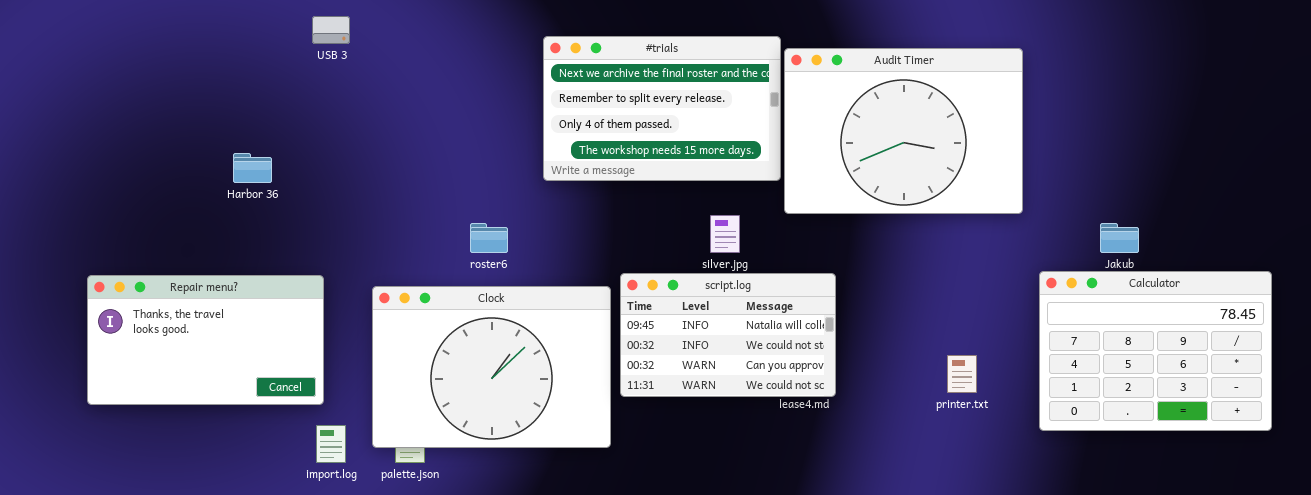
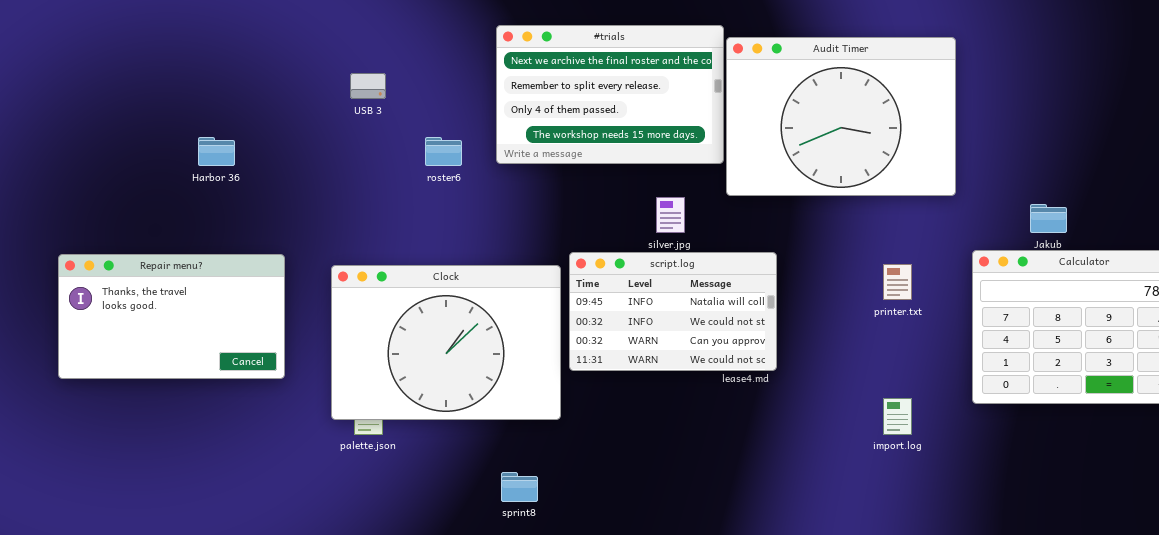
USB 3: [312,16,350,44] -> [350,73,386,99], moved
roster6: [470,223,508,253] -> [425,137,462,166], moved
printer.txt: [947,355,977,393] -> [883,264,912,300], moved
import.log: [316,425,346,463] -> [883,398,912,435], moved

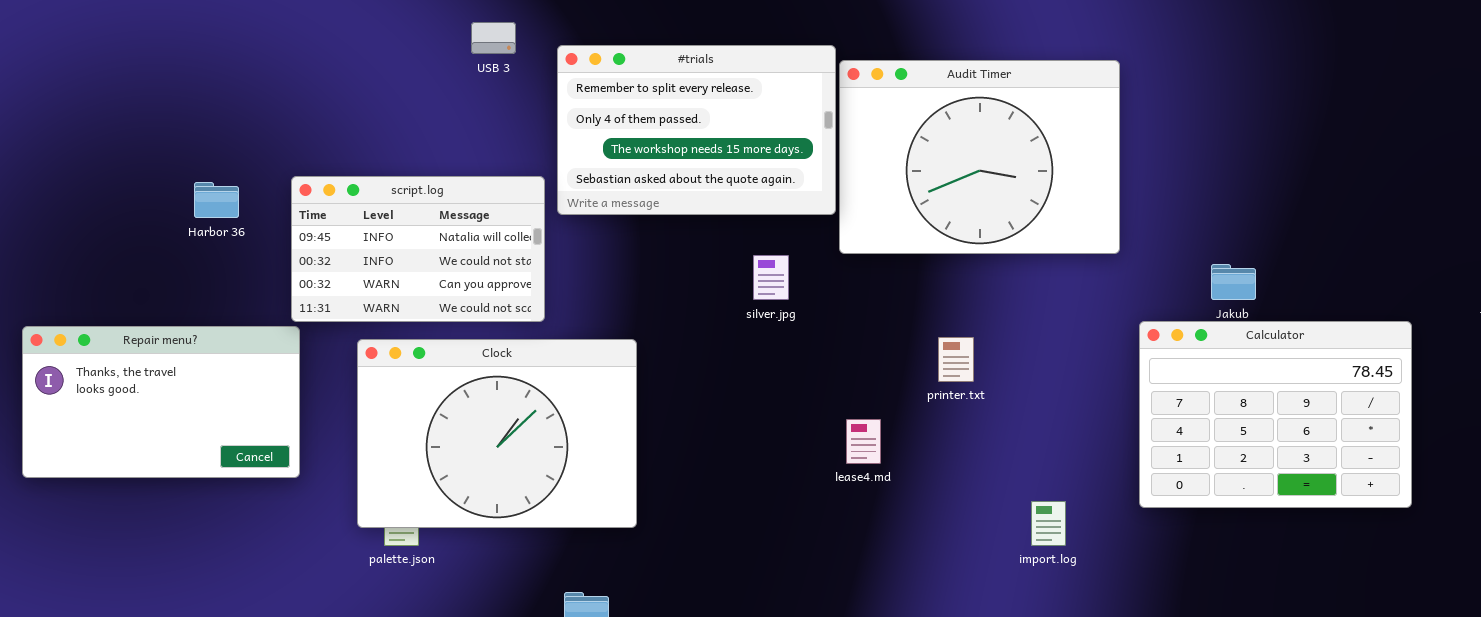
#trials: [496,25,724,164] -> [557,45,836,215], scrolled down 1 row
USB 3: [350,73,386,99] -> [471,22,516,54], moved
script.log: [569,252,777,371] -> [291,176,545,322], moved
printer.txt: [883,264,912,300] -> [938,337,974,382], moved

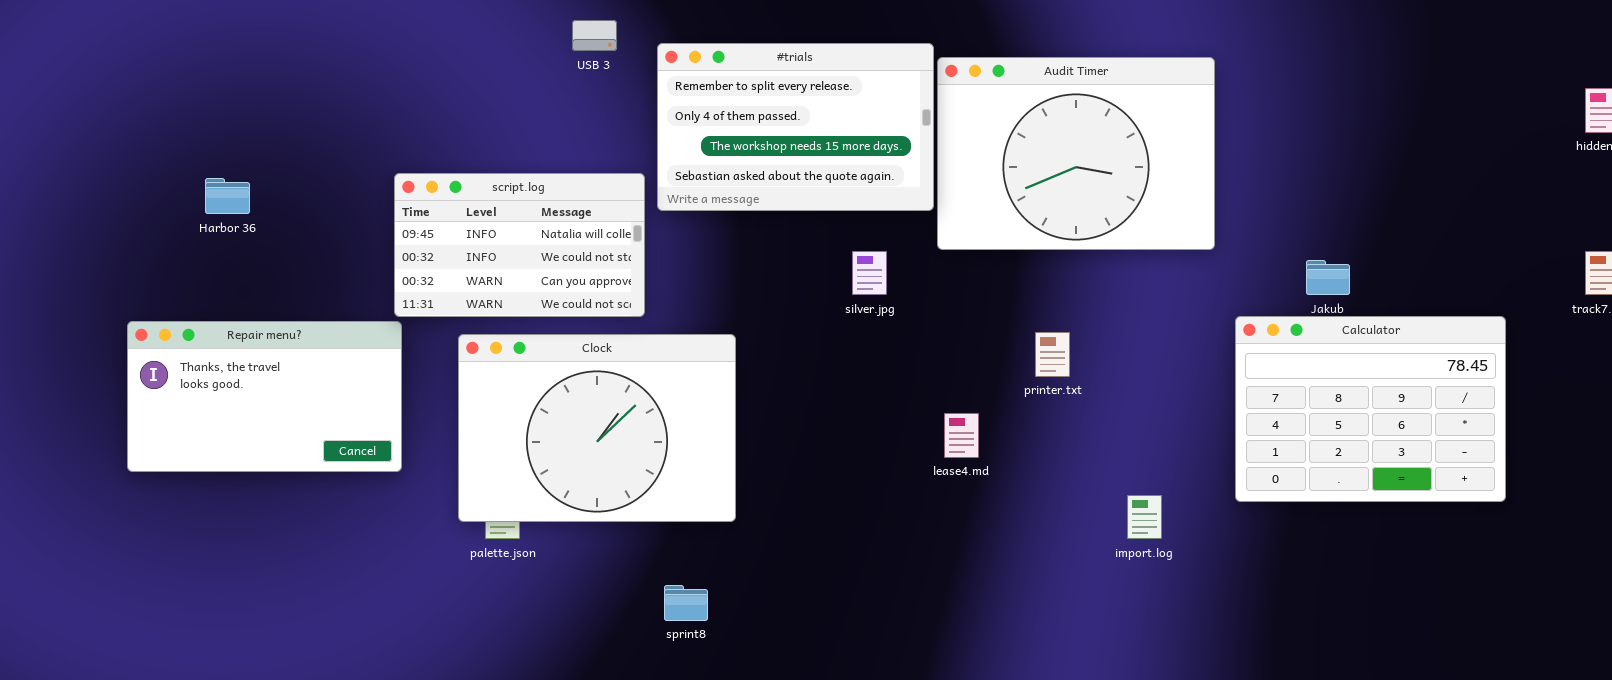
Harbor 36: [194,182,239,218] -> [205,178,250,214], moved

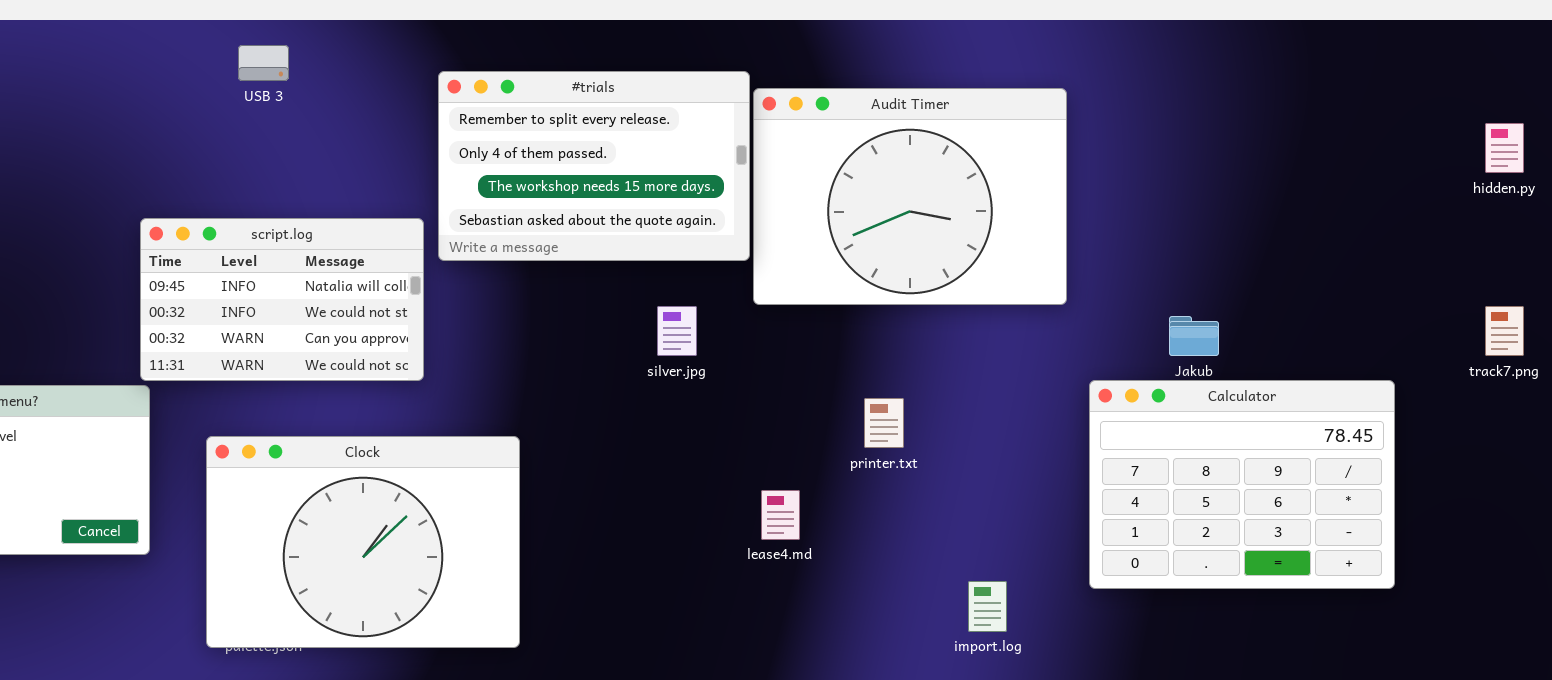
USB 3: [572,20,617,51] -> [238,45,289,81], moved
Clock: [458,334,736,522] -> [206,436,520,648], moved

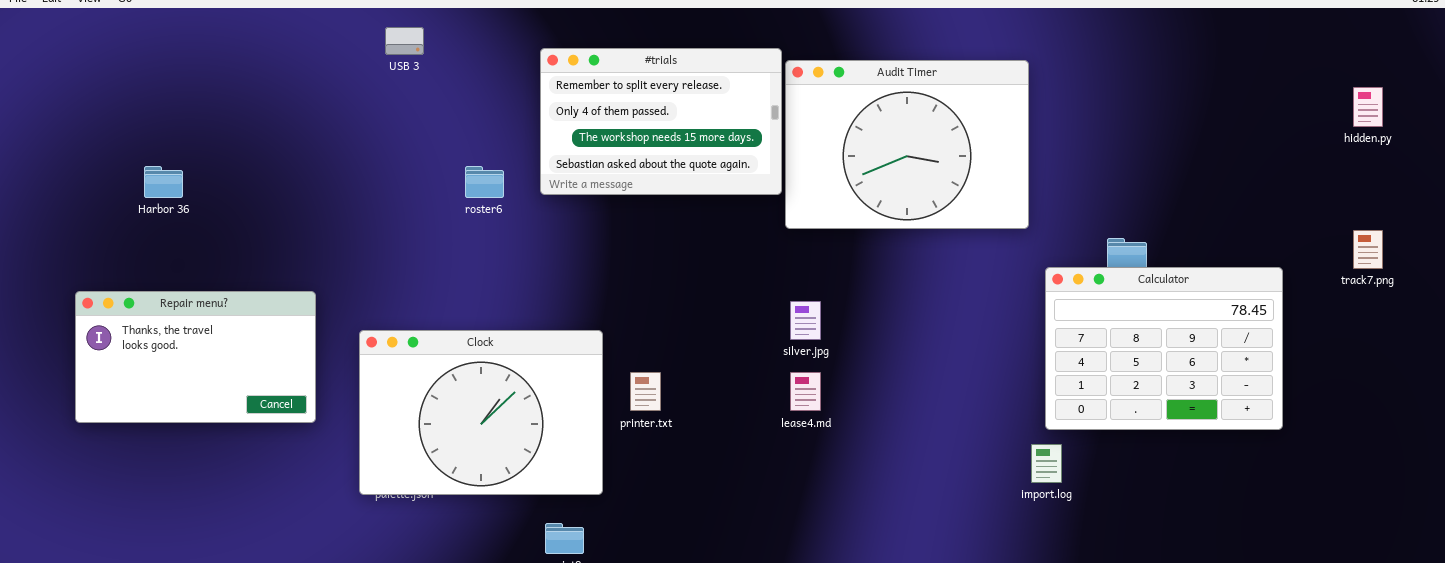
script.log: [140,218,424,381] -> none, closed
silver.jpg: [657,306,697,356] -> [790,301,821,340], moved
Calculator: [1089,380,1395,589] -> [1045,267,1283,430], moved
printer.txt: [864,398,904,448] -> [630,372,661,411], moved
import.log: [968,581,1007,632] -> [1031,444,1062,483], moved

